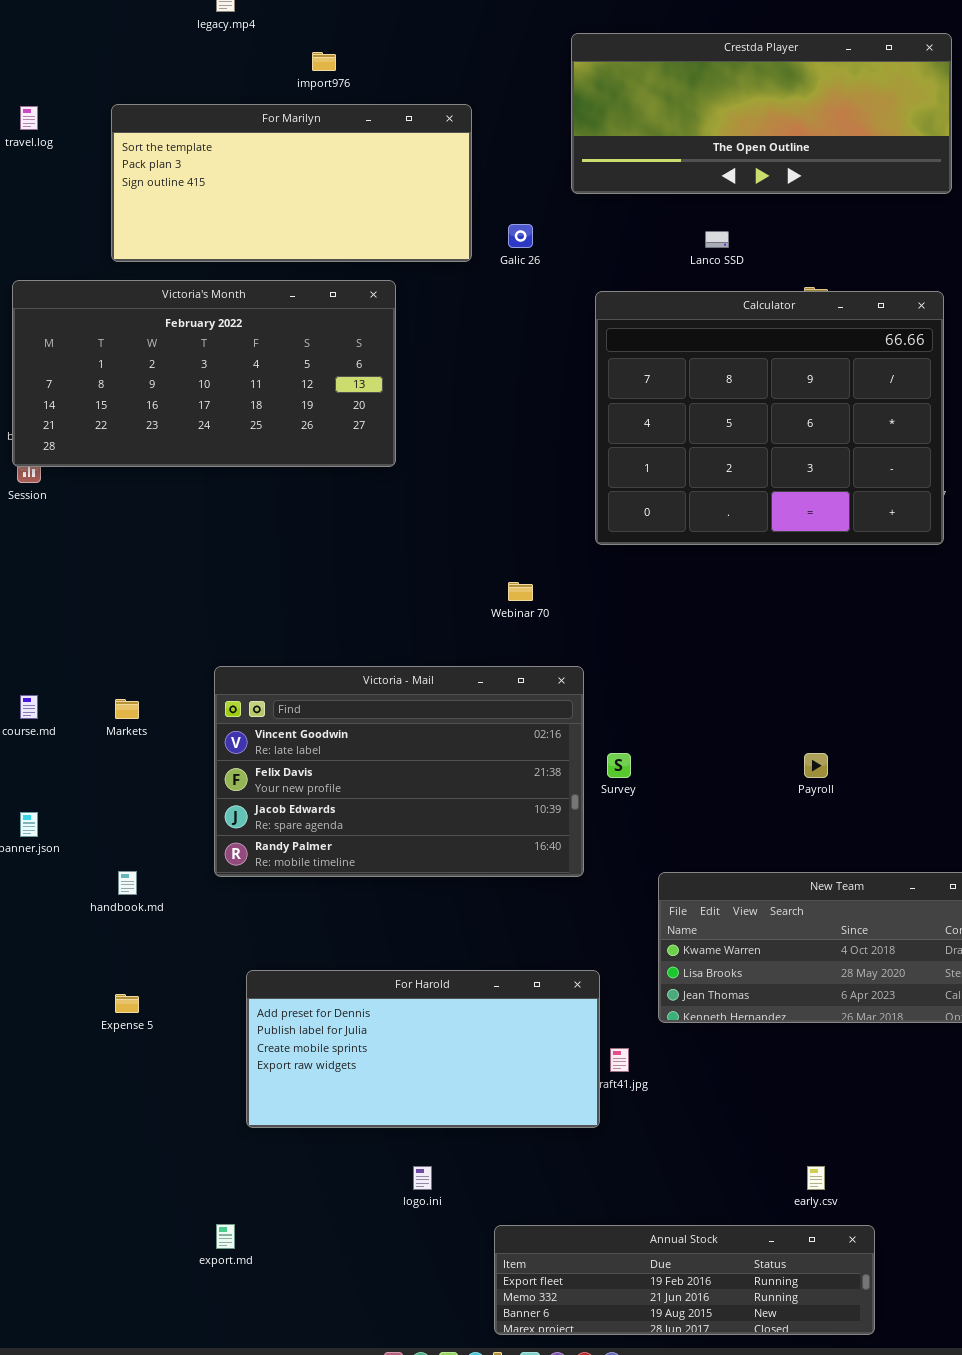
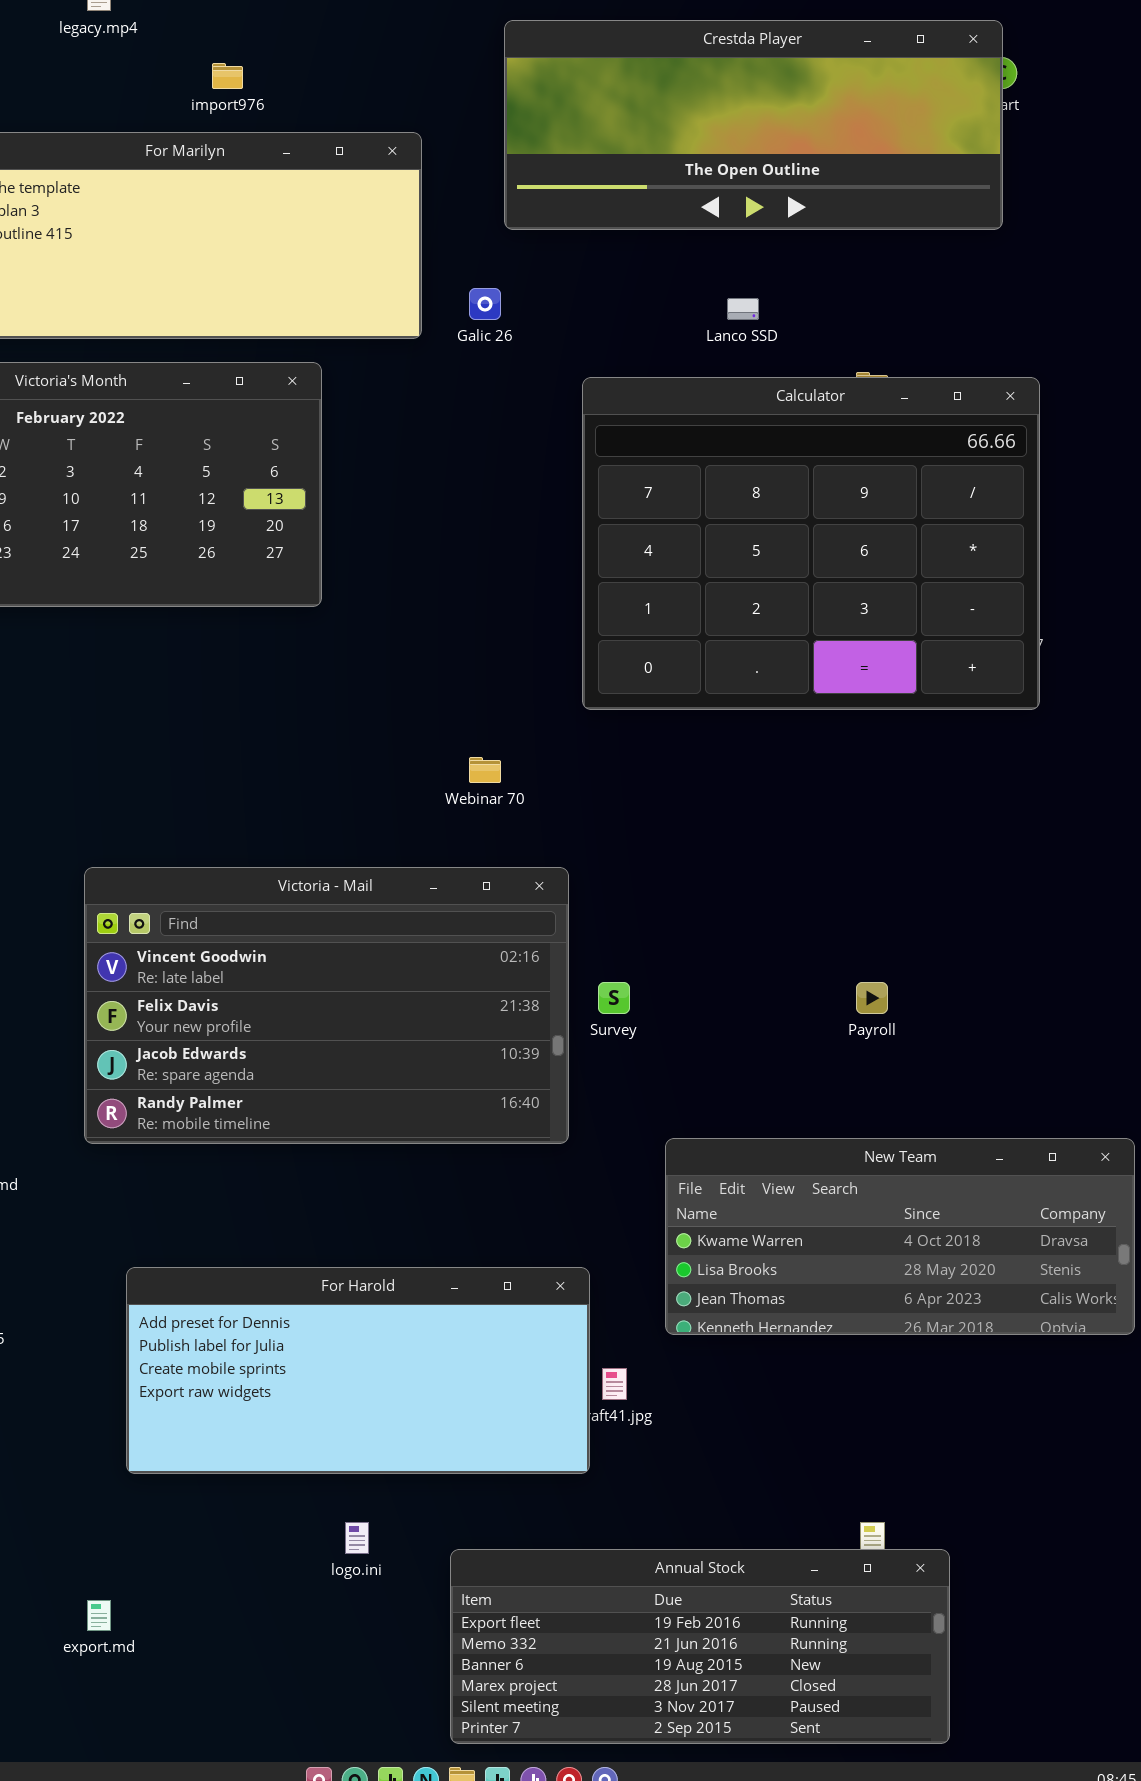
Crestda Player: [571,33,952,194] -> [504,20,1003,230], moved
Annual Stock: [494,1225,875,1335] -> [450,1549,950,1744], resized

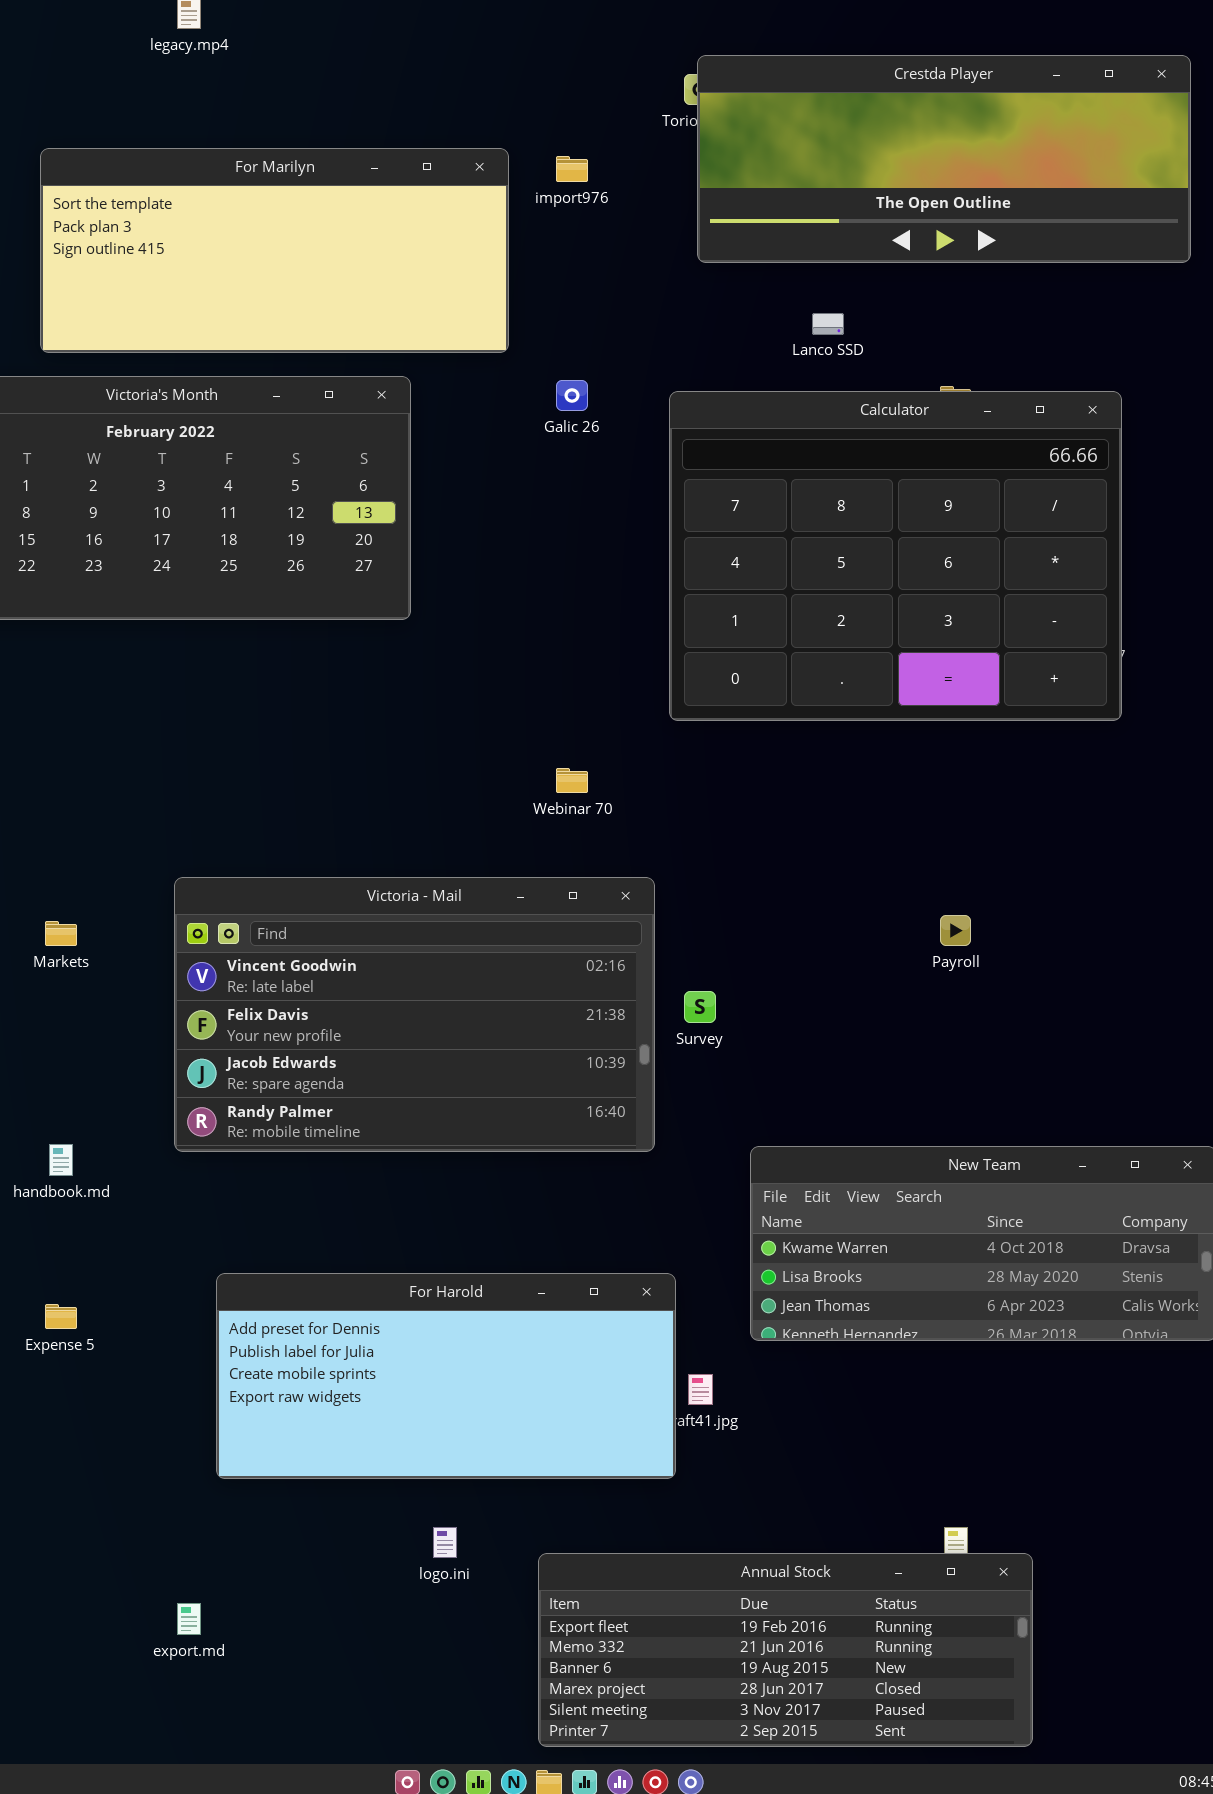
Crestda Player: [504,20,1003,230] -> [697,55,1191,263], moved
import976: [212,63,243,89] -> [556,156,588,182], moved
Galic 26: [469,288,501,320] -> [556,380,588,411], moved
Payroll: [856,982,888,1014] -> [940,915,971,946], moved

